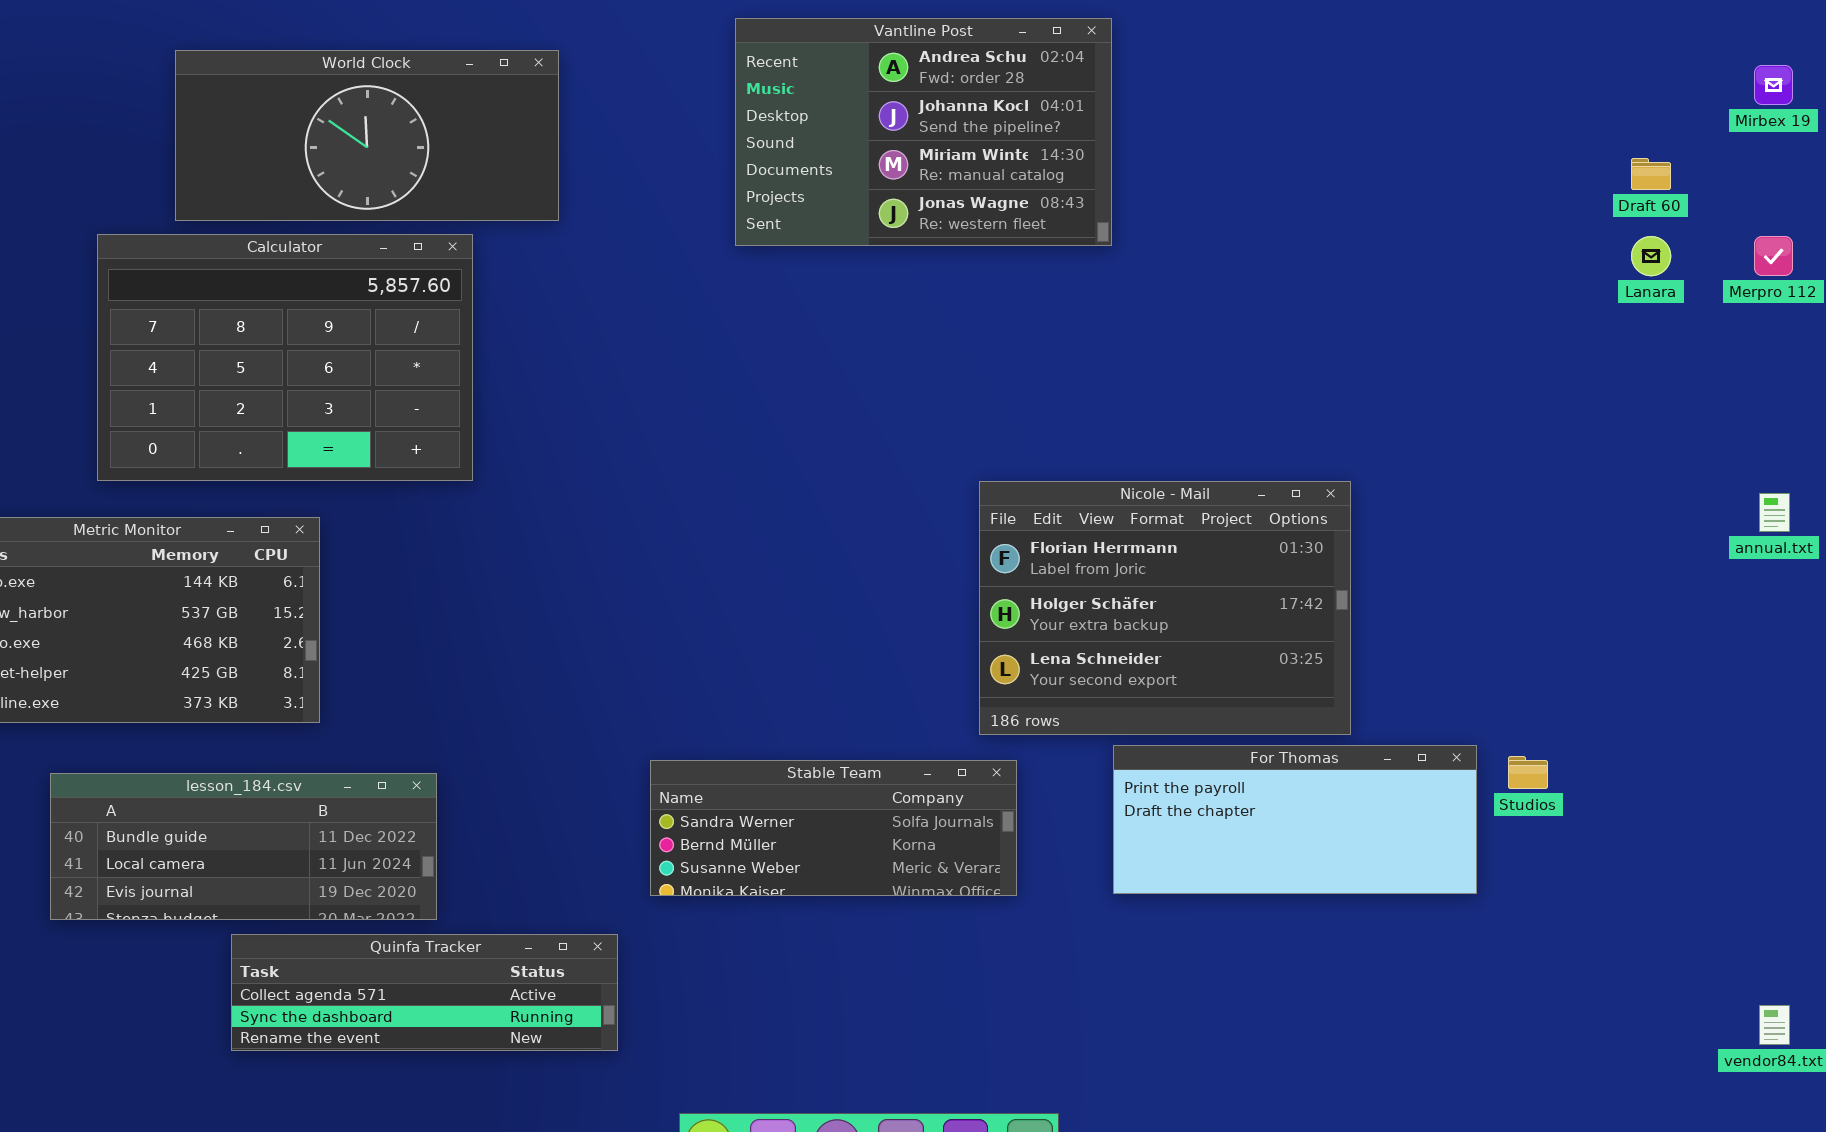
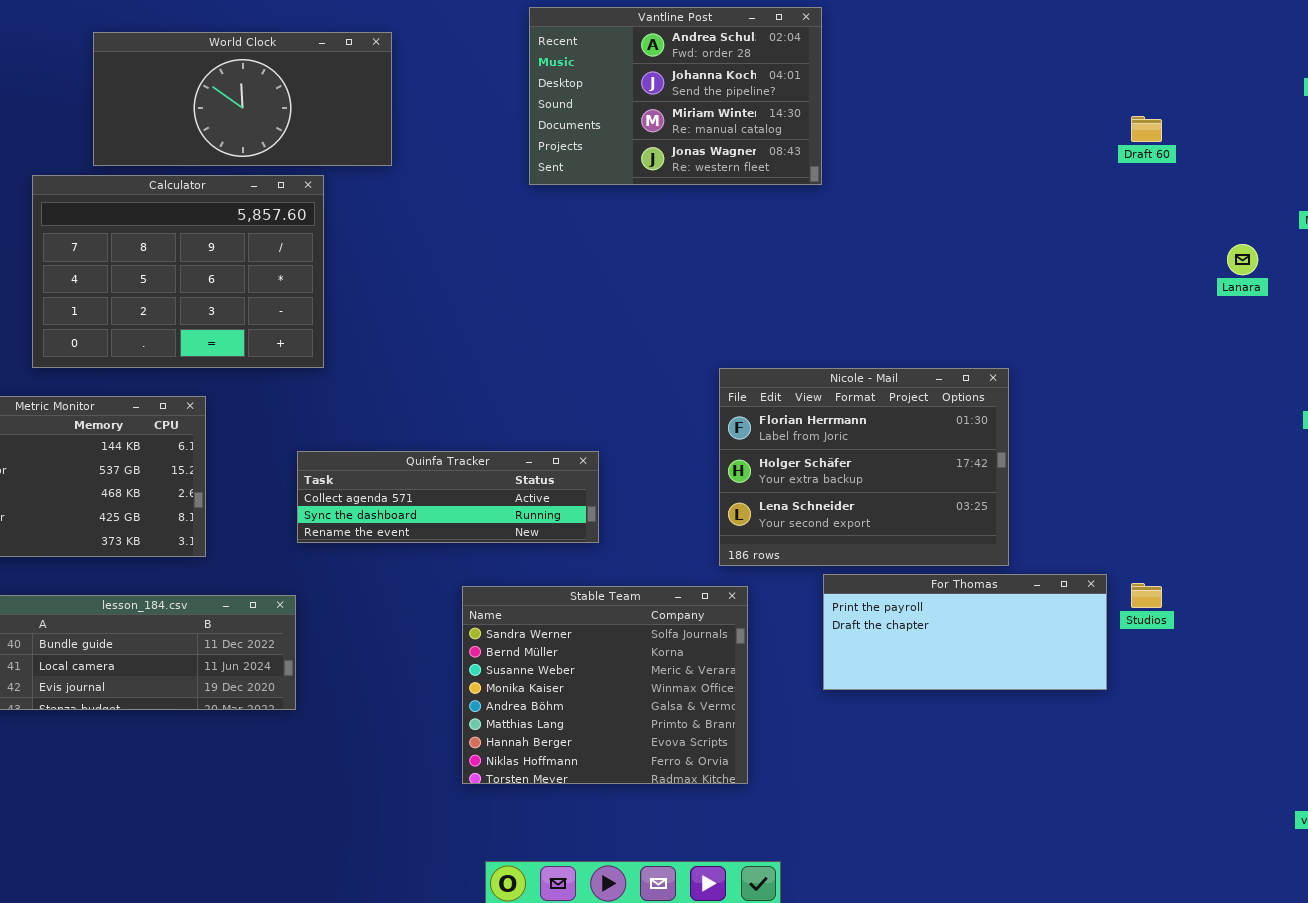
Draft 60: [1631,158,1671,190] -> [1131,116,1162,142], moved
Lanara: [1631,236,1671,276] -> [1227,244,1258,275], moved
Stable Team: [650,760,1017,896] -> [462,586,748,784], resized
Quinfa Tracker: [231,934,618,1051] -> [297,451,599,543], moved

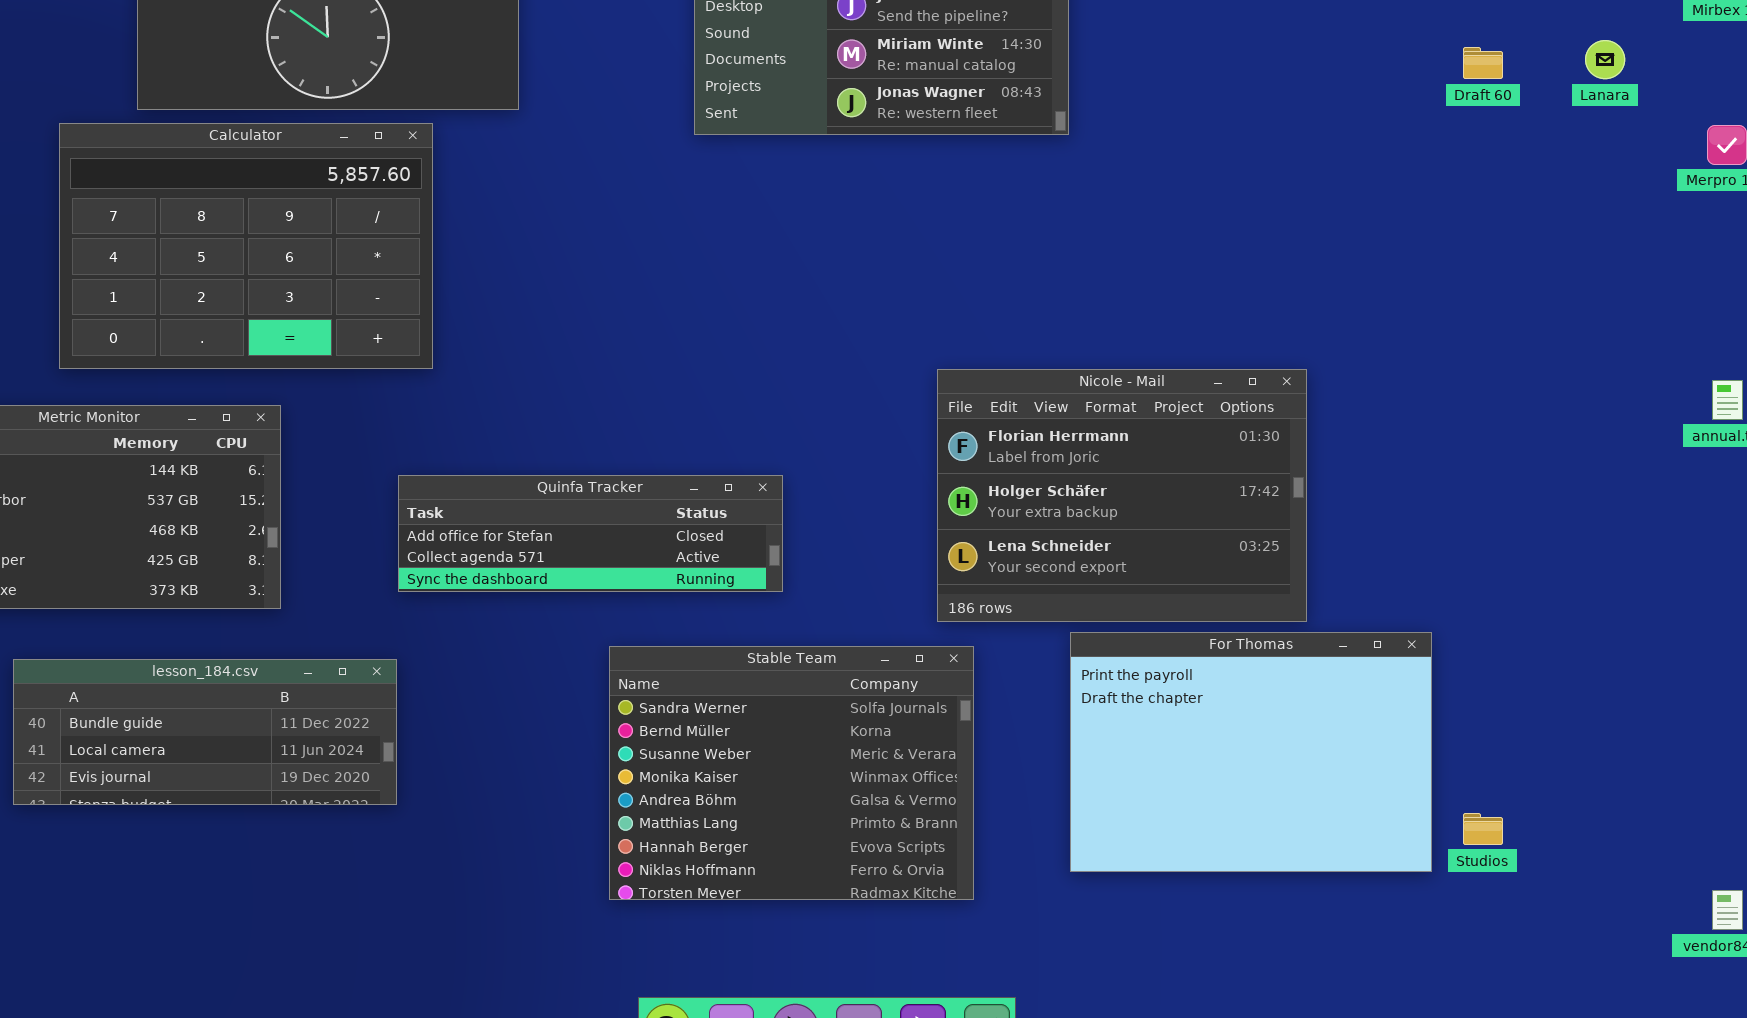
Lanara: [1227,244,1258,275] -> [1585,40,1625,79], moved
Quinfa Tracker: [297,451,599,543] -> [398,475,783,592], scrolled up 1 row
For Thomas: [823,574,1107,690] -> [1070,632,1432,872], resized
Studios: [1131,583,1162,608] -> [1463,813,1503,845], moved

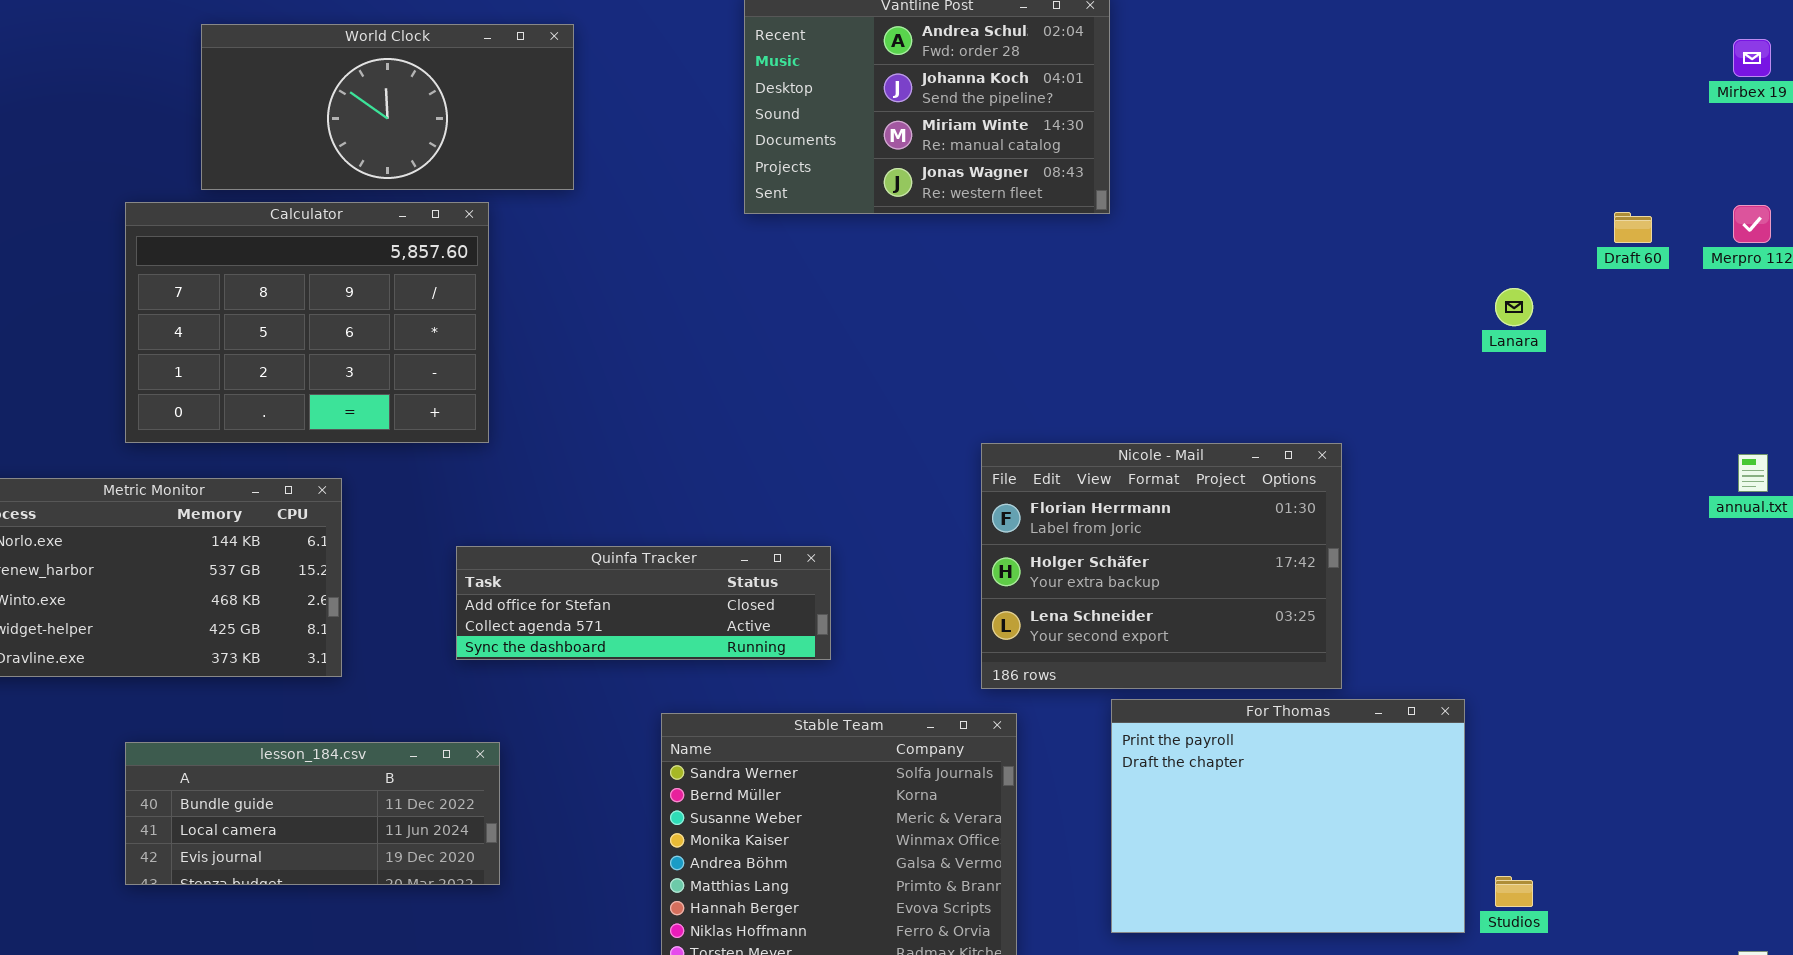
Lanara: [1585,40,1625,79] -> [1495,288,1533,326], moved
Draft 60: [1463,47,1503,79] -> [1614,212,1652,243], moved
lesson_184.csv: [13,659,397,805] -> [125,742,500,885], moved

